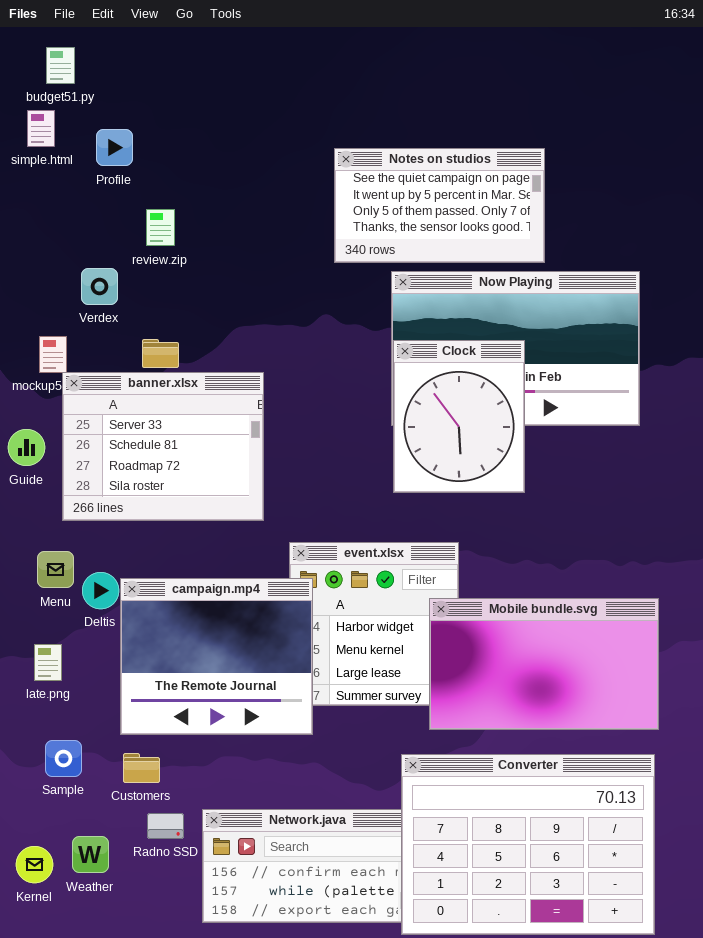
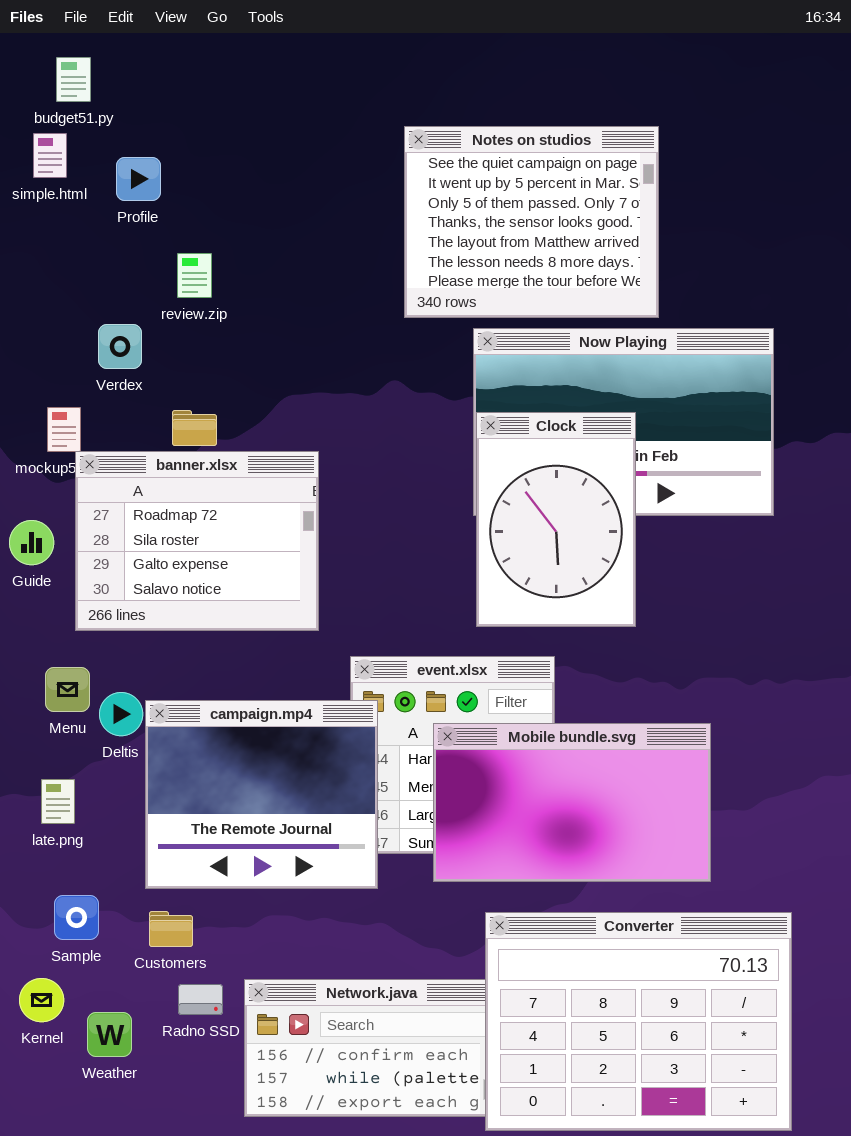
Notes on studios: [334,148,545,263] -> [404,126,659,318], resized
Clock: [393,340,525,493] -> [476,412,636,627], resized
banner.xlsx: [62,372,264,521] -> [75,451,319,631], scrolled down 2 rows
Mobile bundle.svg: [429,598,659,730] -> [433,723,711,882], moved
Kernel: [16,846,53,883] -> [19,978,64,1022], moved

